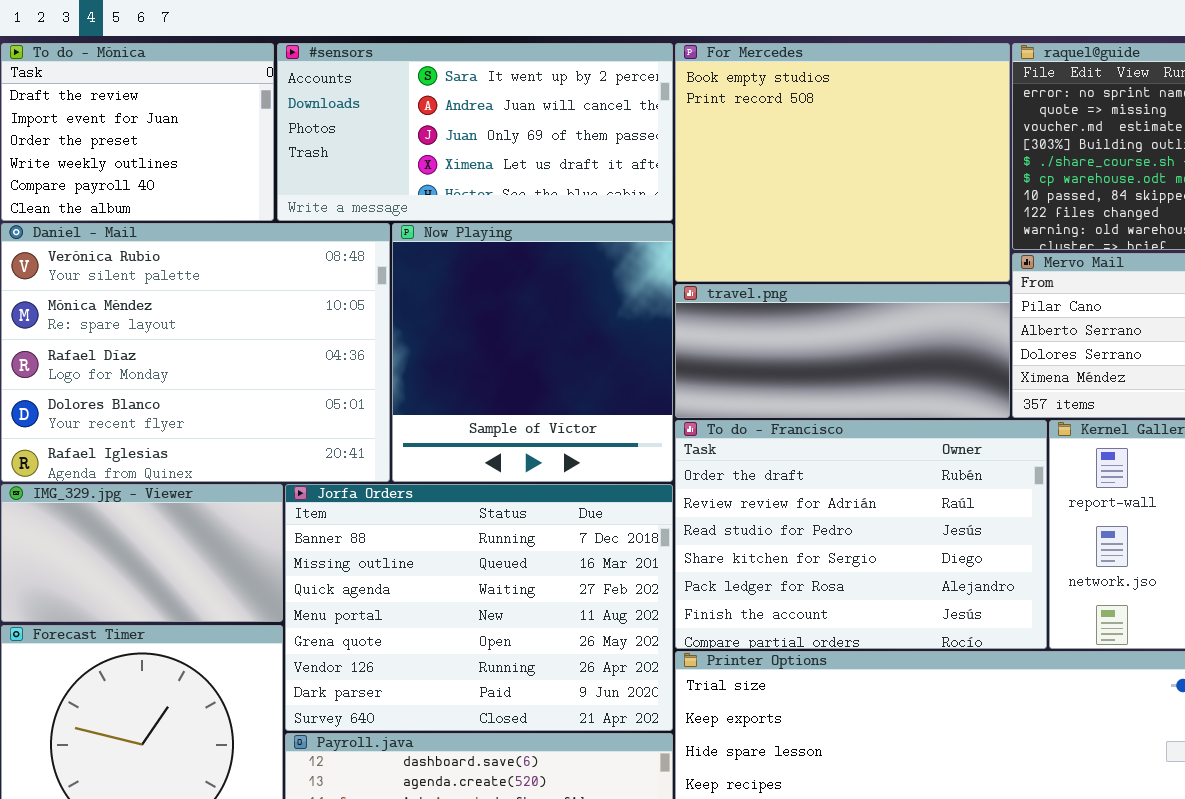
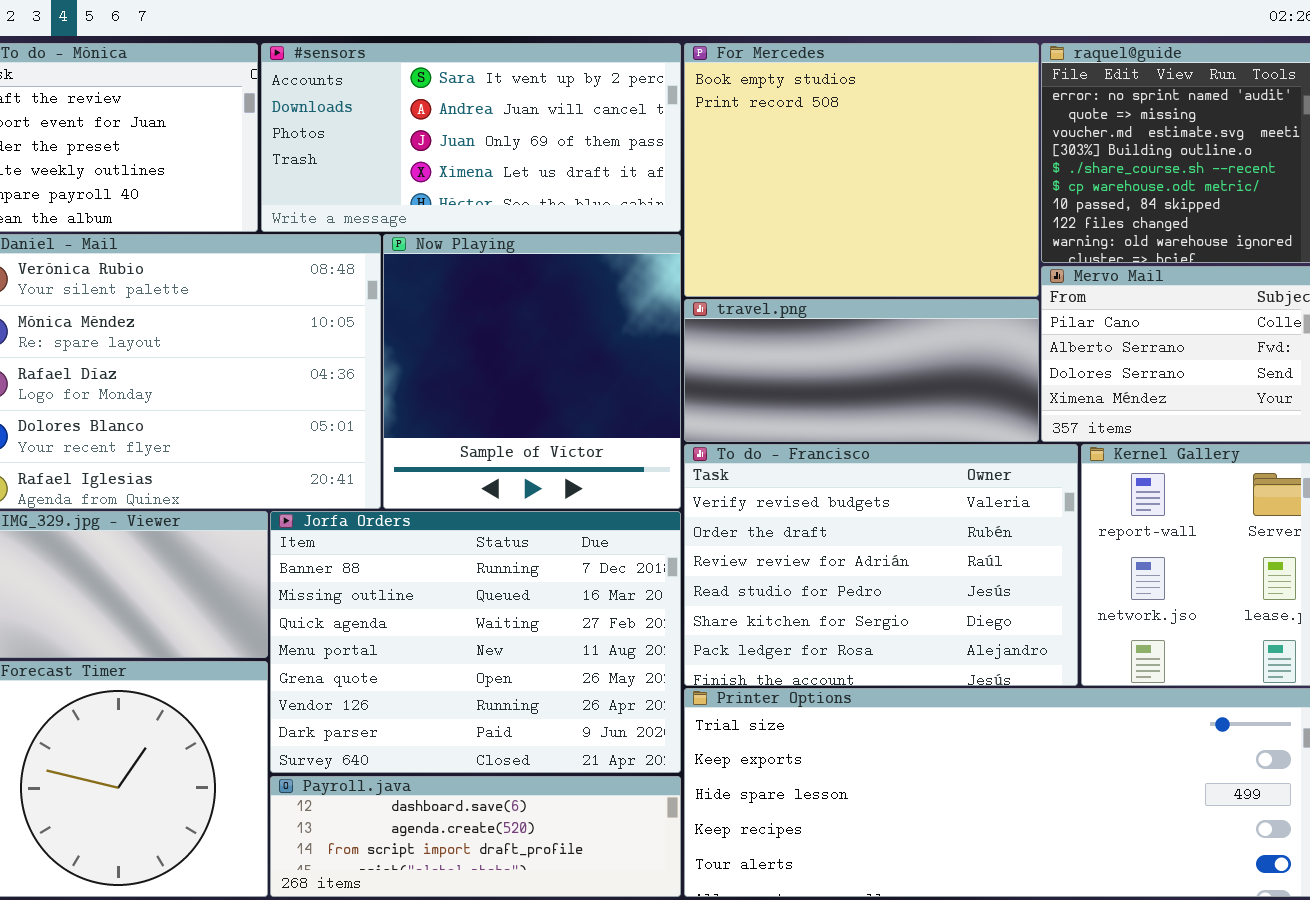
To do - Francisco: [675,420,1047,649] -> [684,444,1078,686], scrolled up 1 row

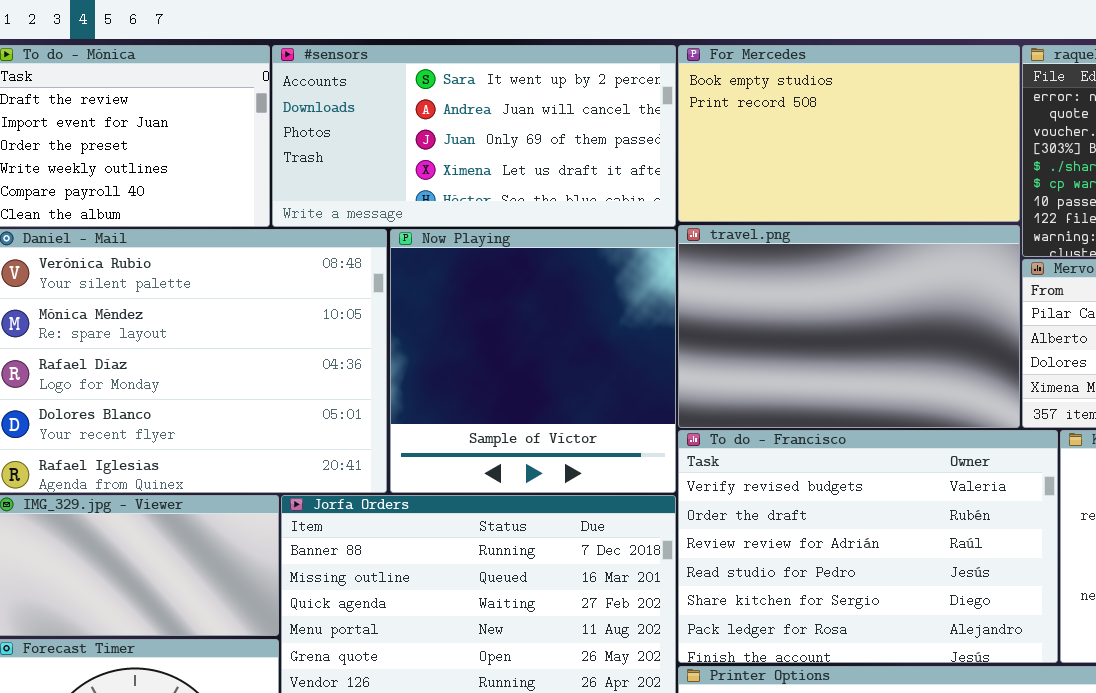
For Mercedes: [684,43,1039,297] -> [678,45,1020,222], resized
travel.png: [684,299,1039,442] -> [678,225,1020,428], resized

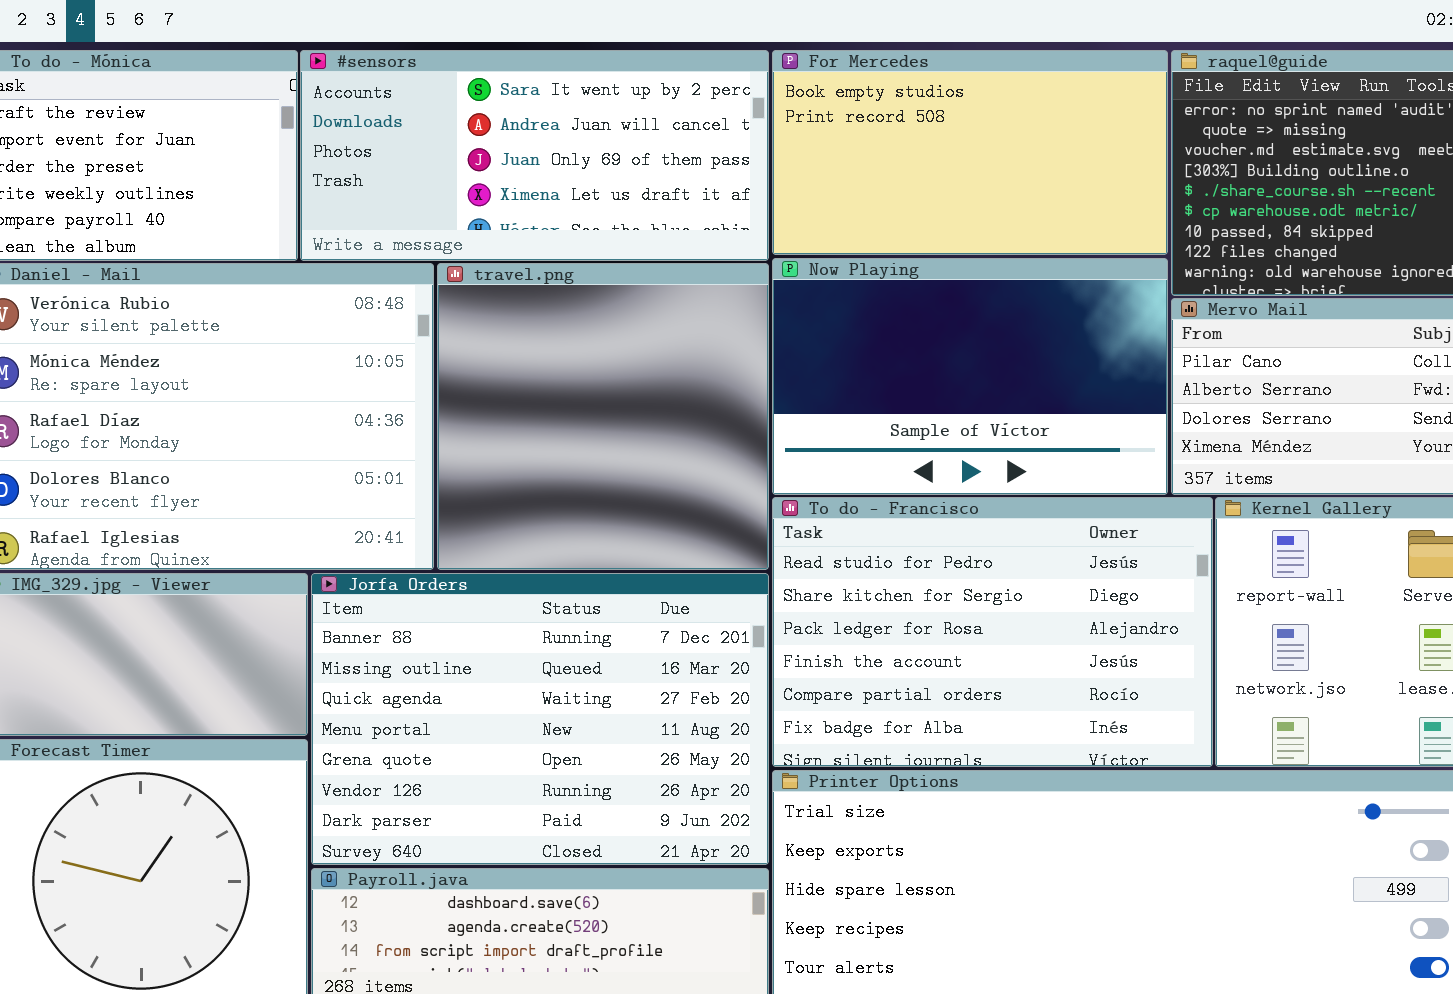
travel.png: [678,225,1020,428] -> [437,263,769,570], moved, resized
Now Playing: [390,229,676,493] -> [772,258,1168,495], moved, resized
To do - Francisco: [678,430,1058,663] -> [772,497,1213,767], scrolled down 3 rows

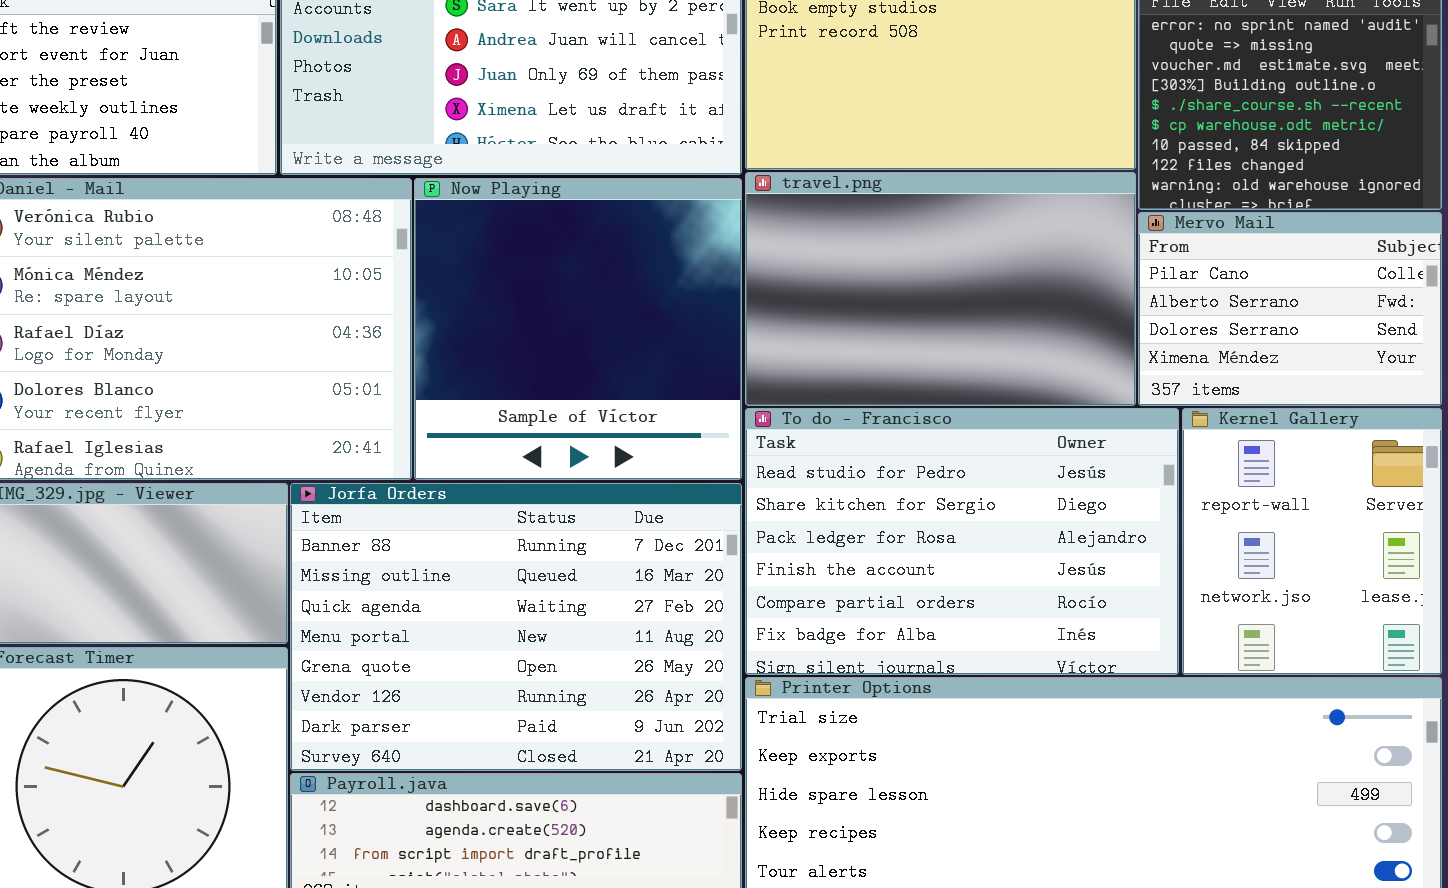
Now Playing: [772,258,1168,495] -> [414,178,742,480], moved, resized
travel.png: [437,263,769,570] -> [745,172,1136,406], moved, resized

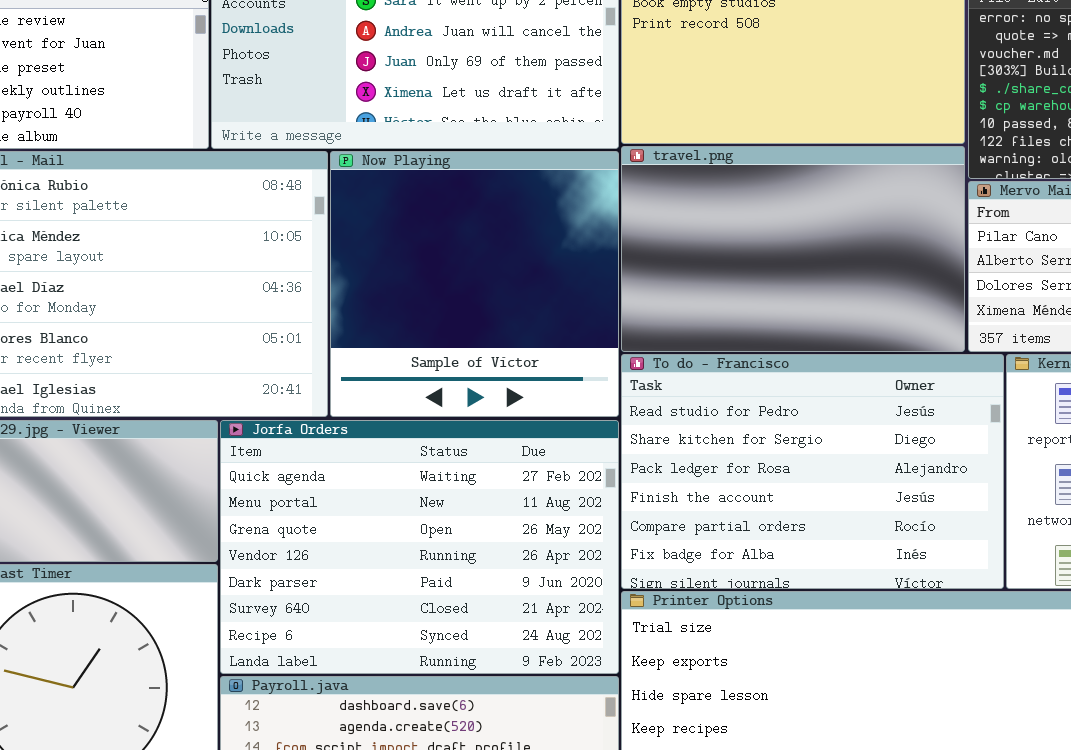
Jorfa Orders: [290,483,742,771] -> [220,420,619,674], scrolled down 2 rows

